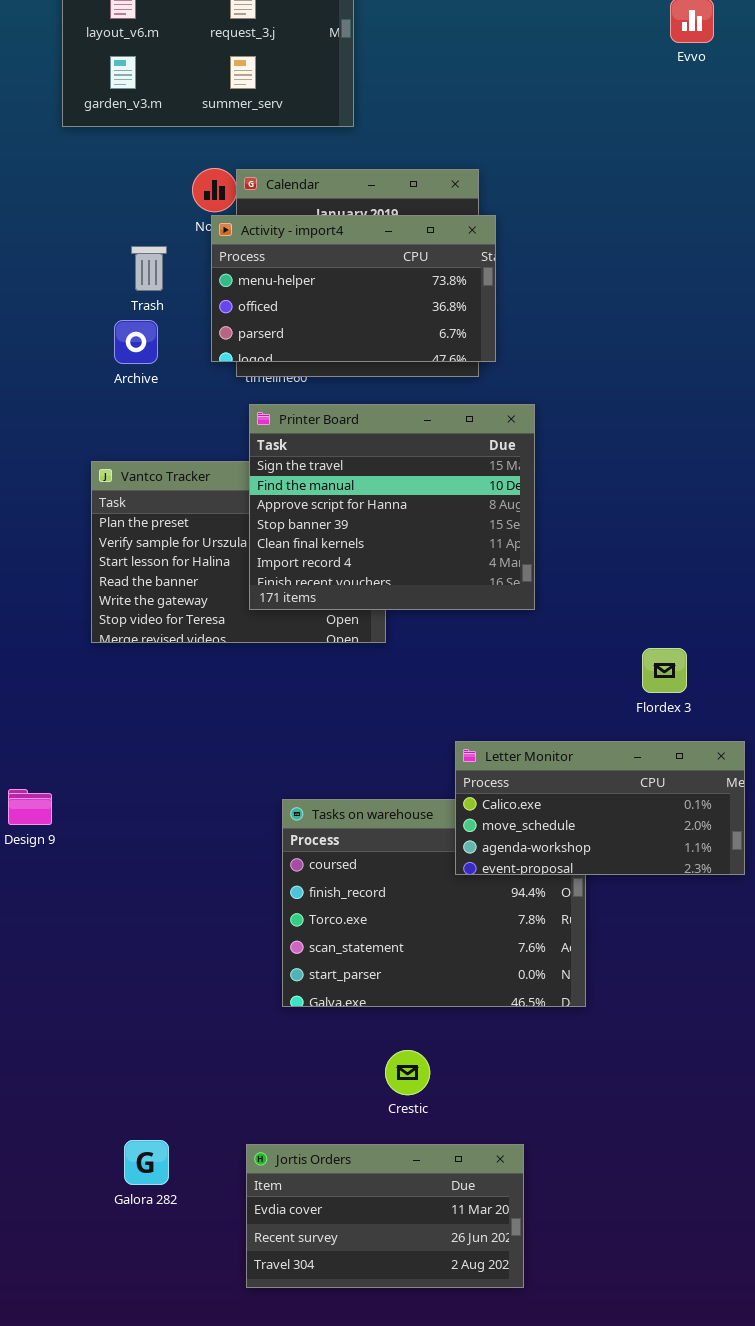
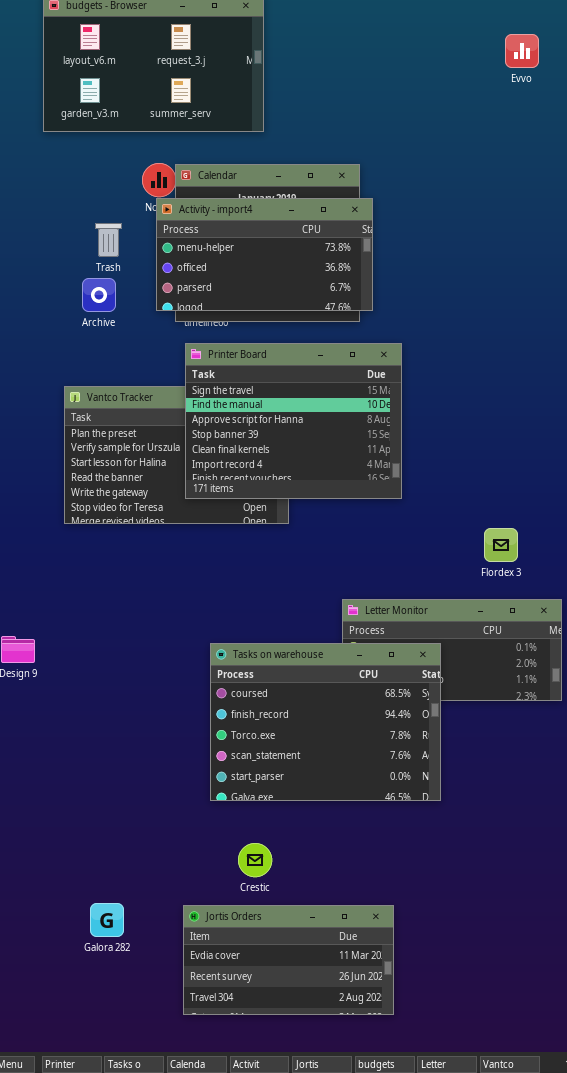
Tasks on warehouse: [282,799,586,1007] -> [210,643,441,801], raised
Crestic: [385,1050,430,1095] -> [238,843,272,877], moved

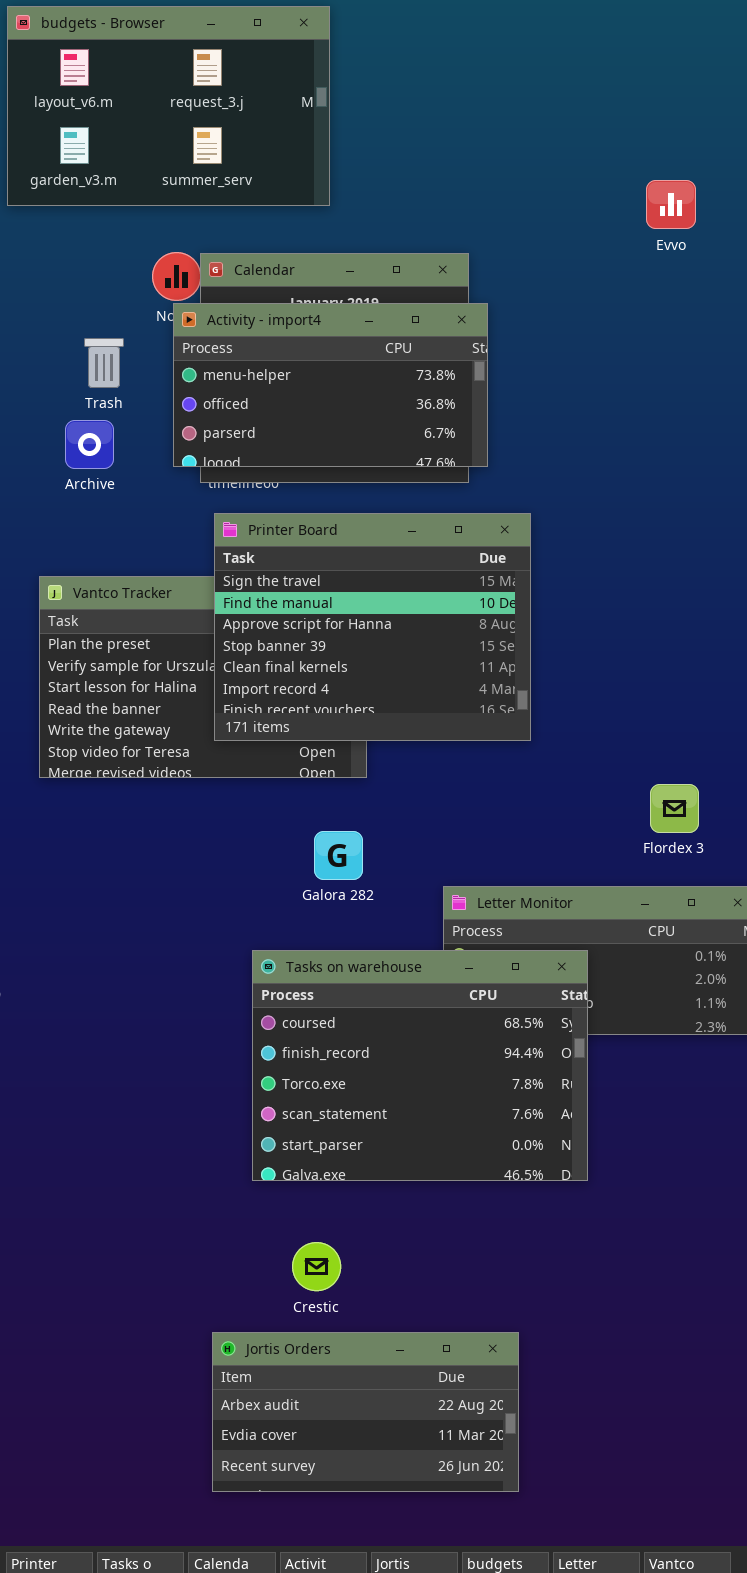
Evvo: [505,34,539,68] -> [646,180,696,229], moved
Galora 282: [90,903,124,937] -> [314,831,363,880], moved
Jortis Orders: [183,905,394,1015] -> [212,1332,519,1492], scrolled up 1 row

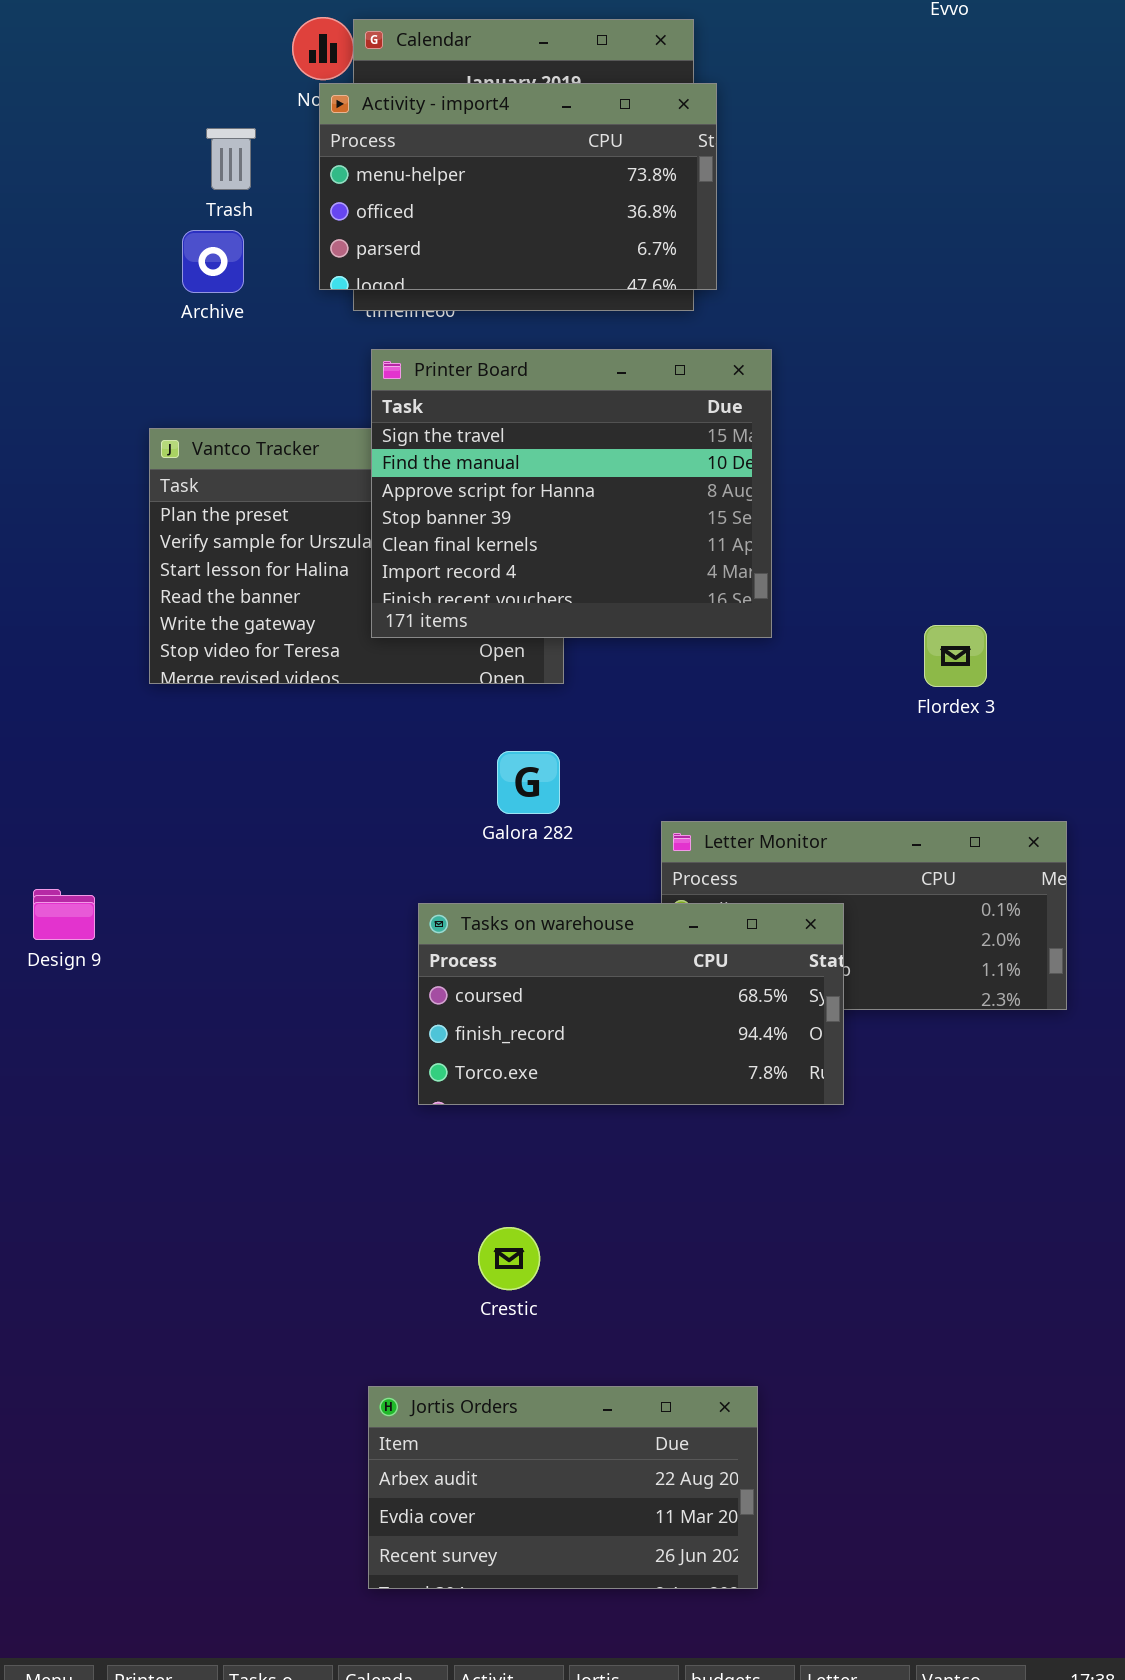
Flordex 3: [650,784,699,833] -> [924,625,987,687], moved
Tasks on warehouse: [252,950,588,1181] -> [418,903,844,1105], resized
Crestic: [292,1242,341,1291] -> [478,1227,540,1290], moved

